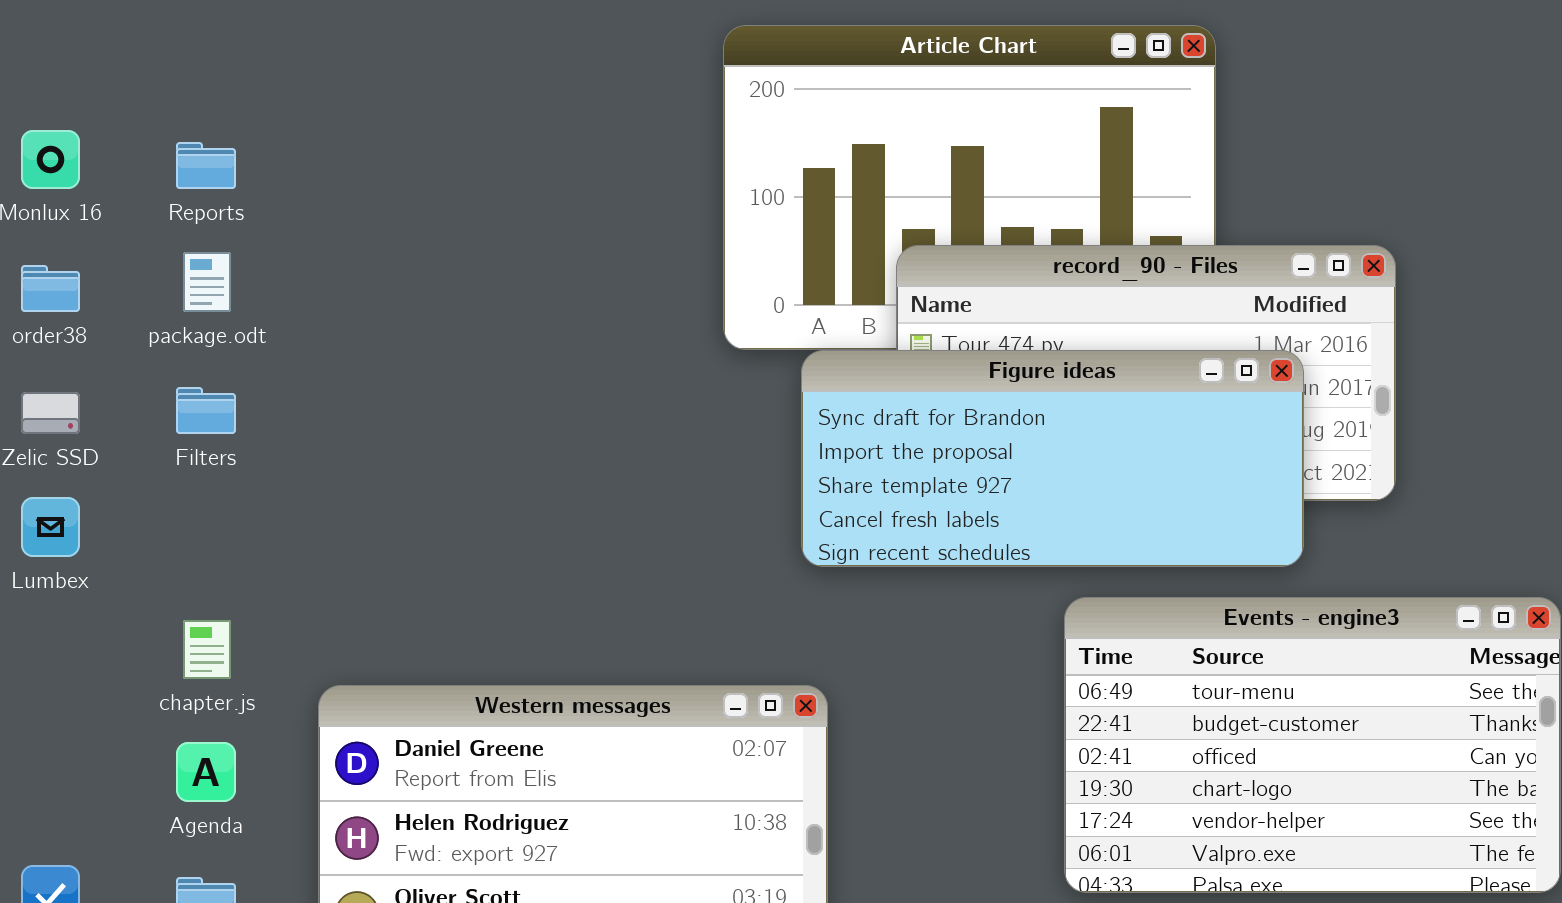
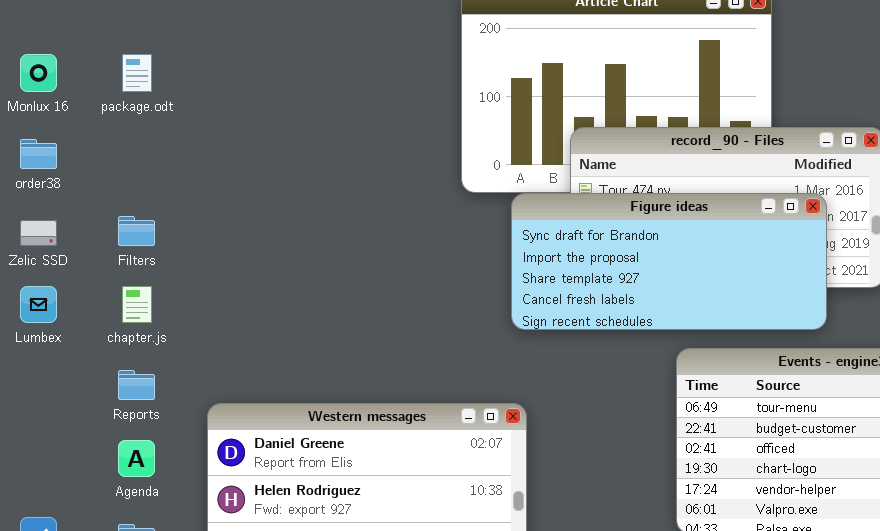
Reports: [176,142,236,189] -> [118,370,155,400], moved
package.odt: [183,252,231,312] -> [122,54,152,92], moved
chapter.js: [183,620,231,679] -> [122,286,152,323], moved

